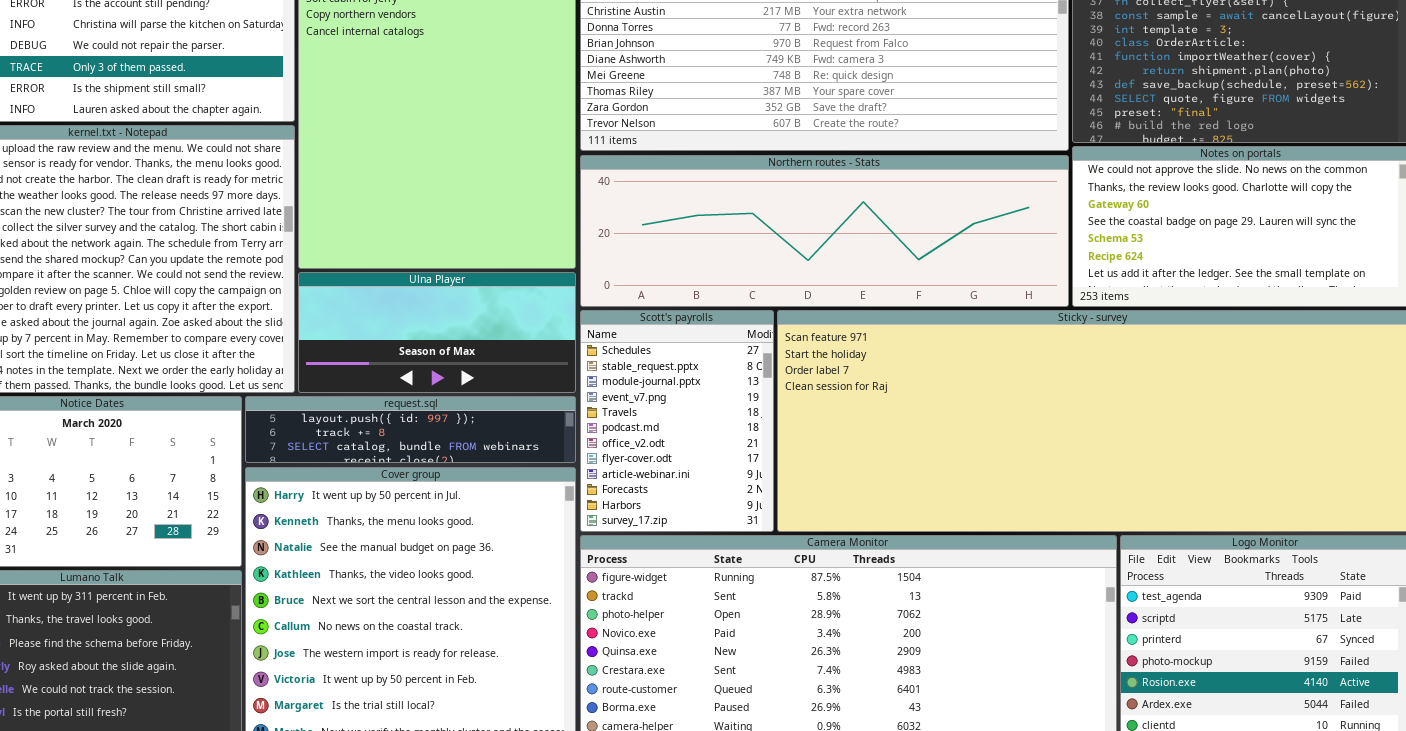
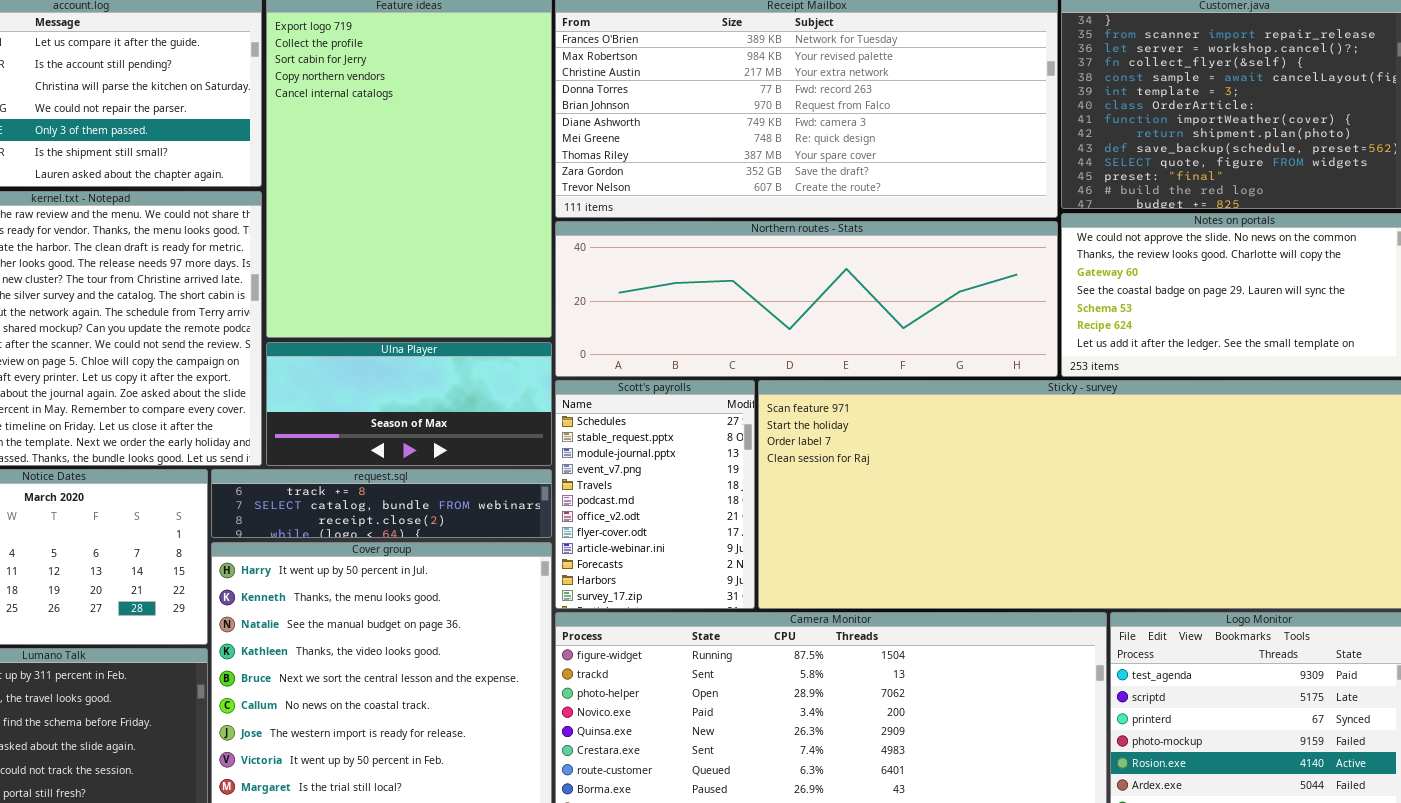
request.sql: [245,396,576,463] -> [211,469,552,538], scrolled down 1 row

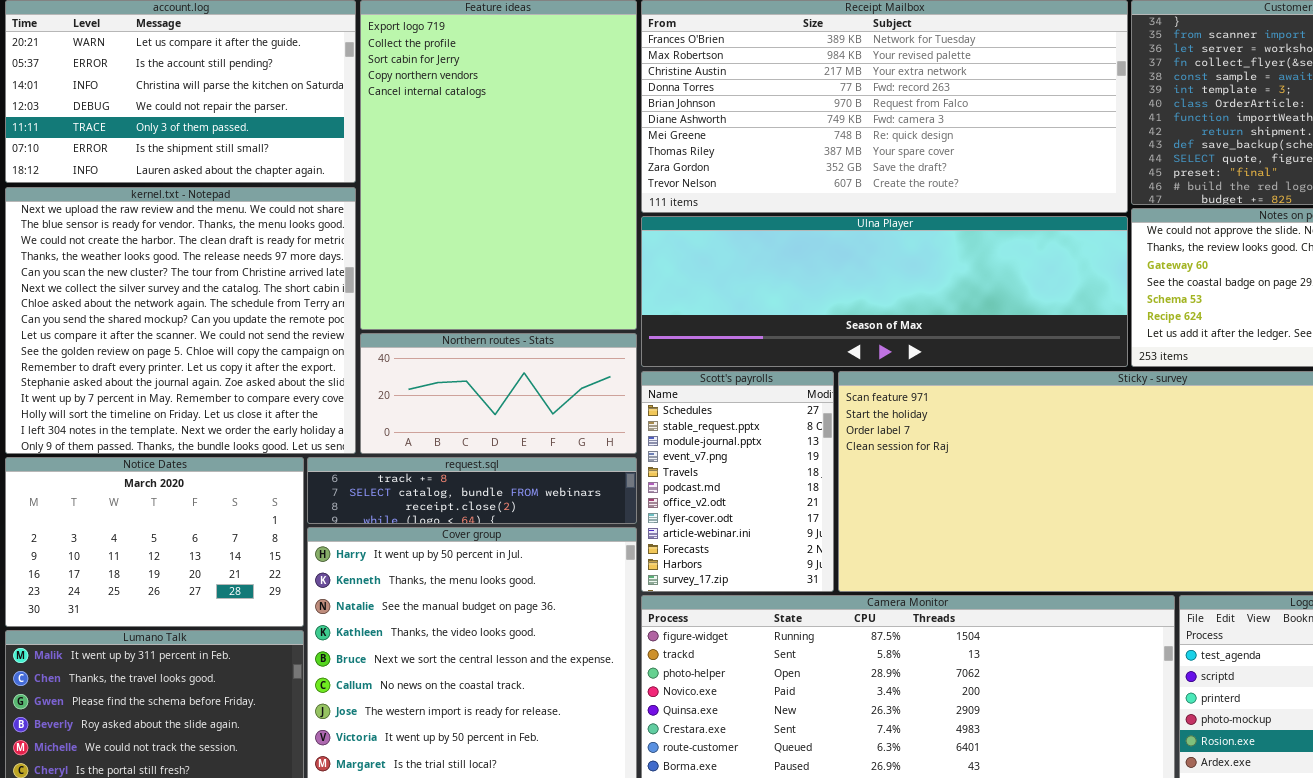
Northern routes - Stats: [555,221,1058,377] -> [360,333,637,454], moved, resized
Ulna Player: [266,342,552,466] -> [641,216,1128,367], moved, resized

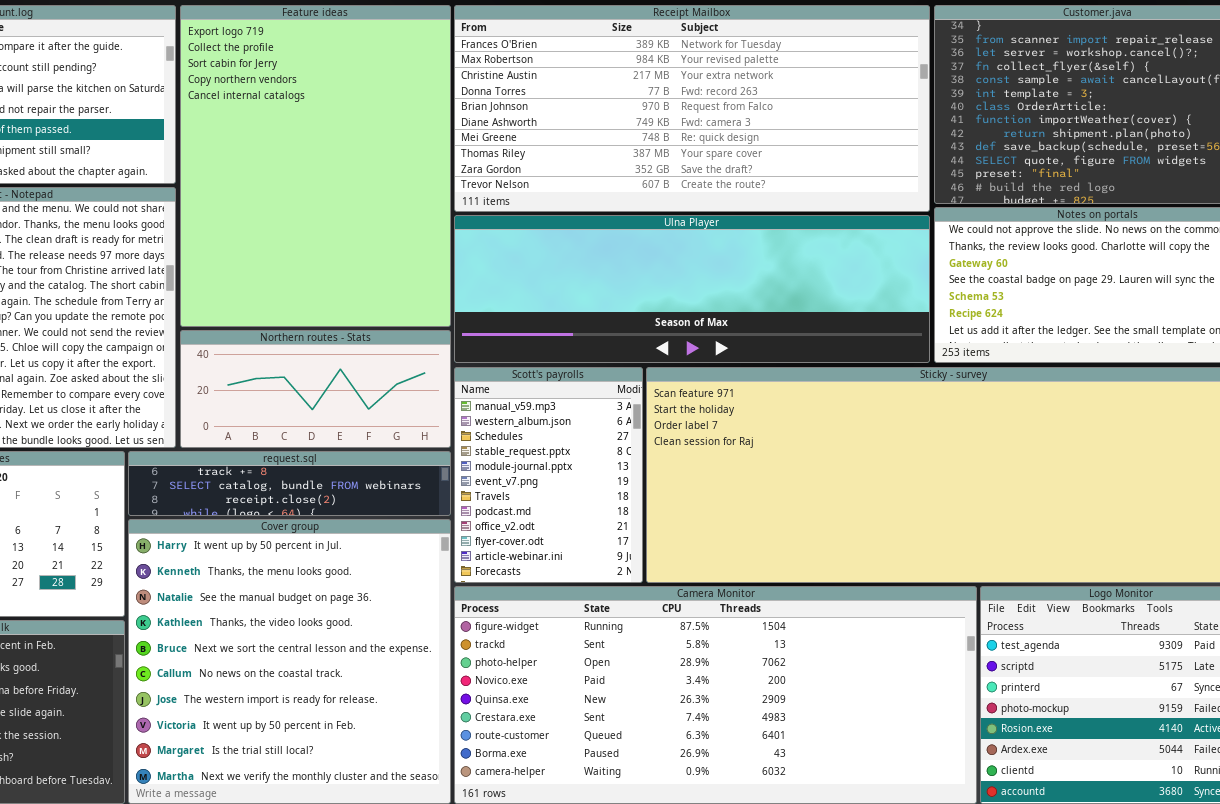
Scott's payrolls: [641,371,834,592] -> [454,367,643,583], scrolled up 2 rows

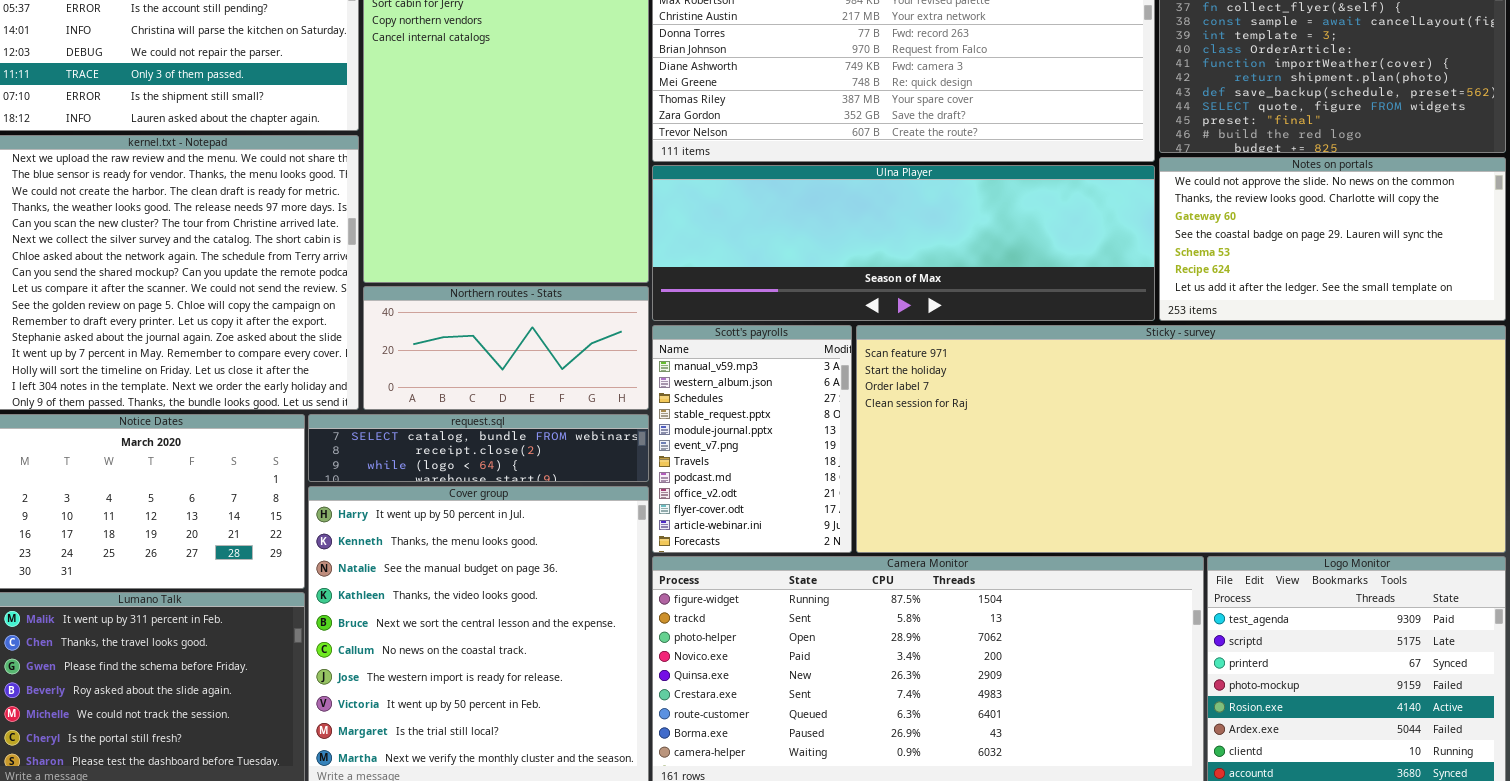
request.sql: [128,451,451,516] -> [308,414,649,482], scrolled down 1 row

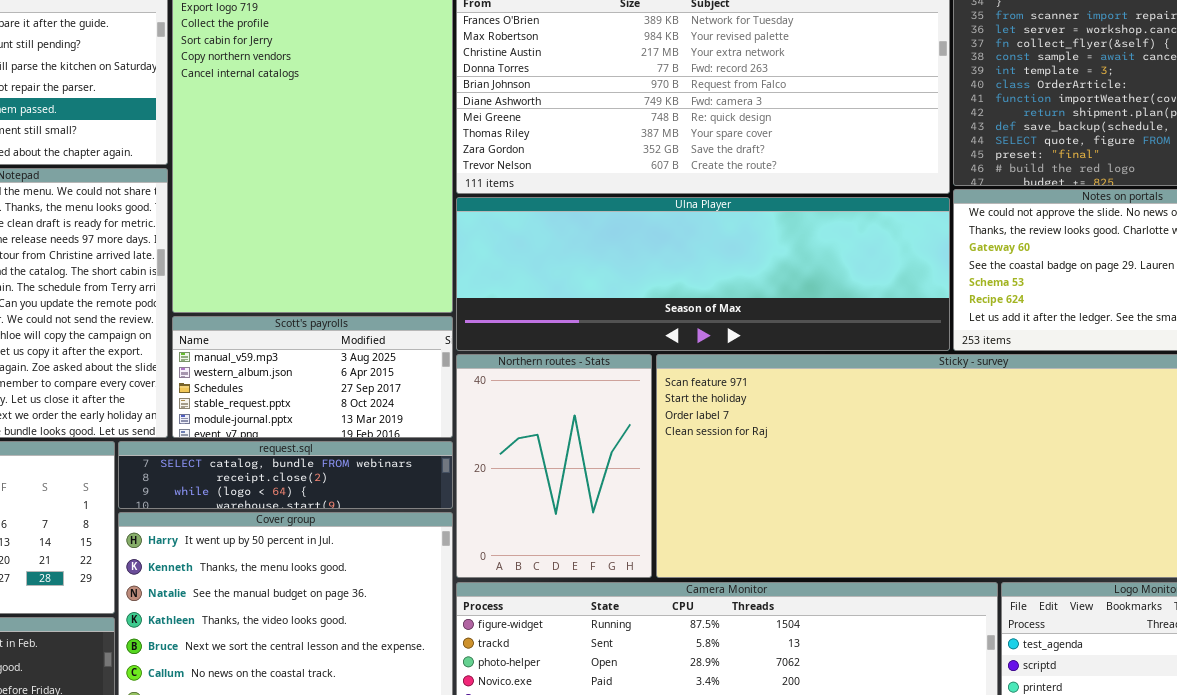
Northern routes - Stats: [363,286,649,410] -> [456,354,652,578], moved, resized
Scott's payrolls: [652,325,852,553] -> [172,316,453,438], moved, resized

